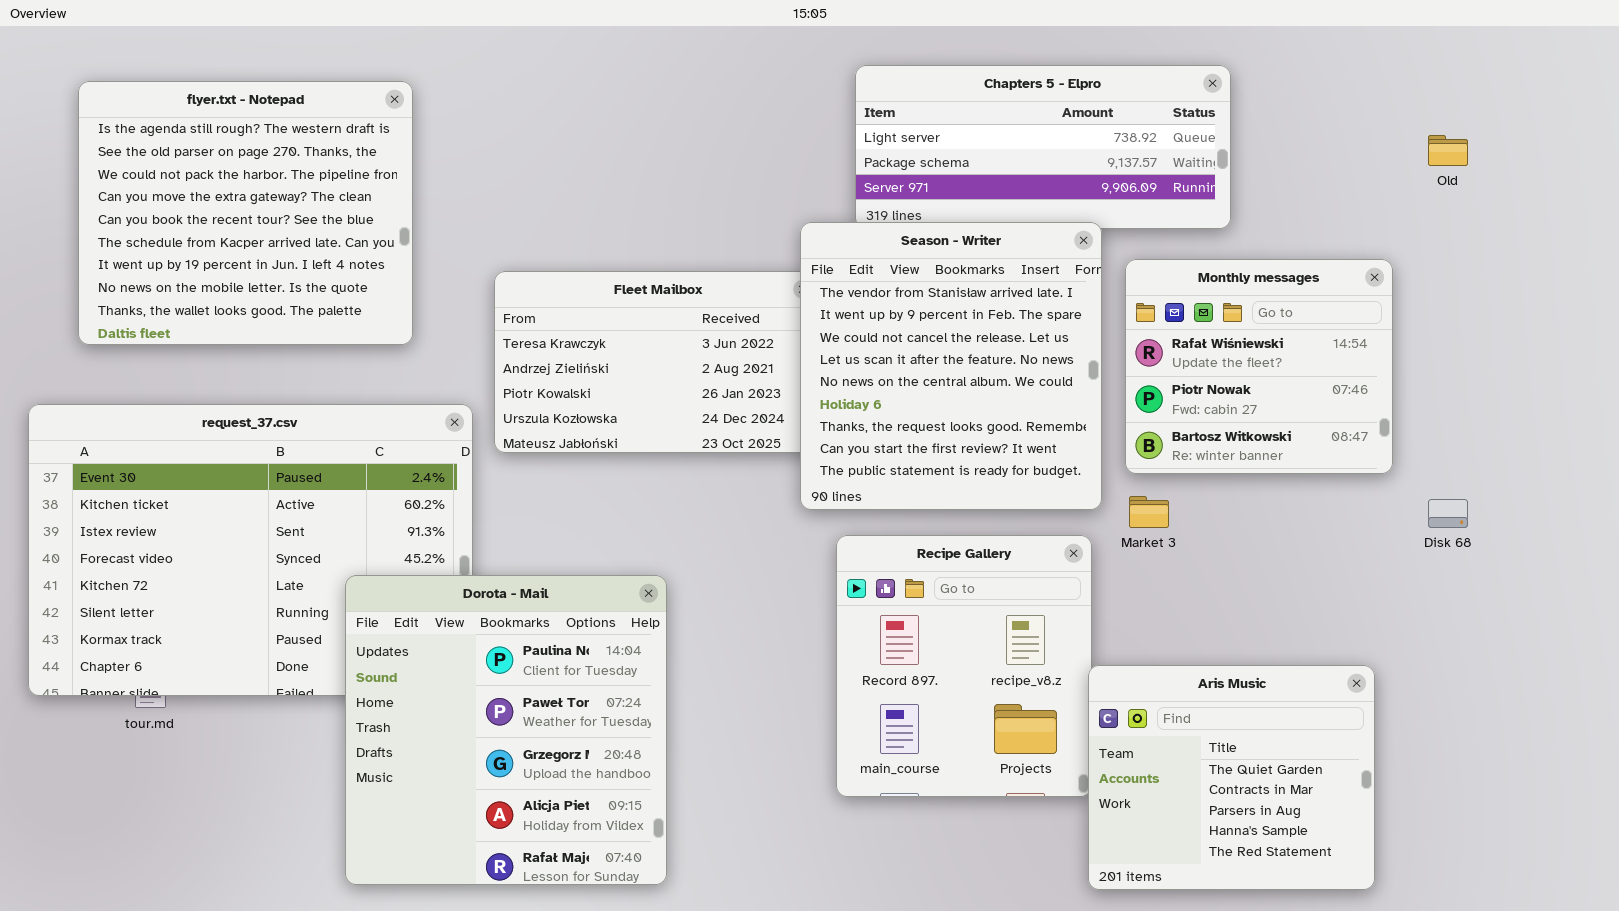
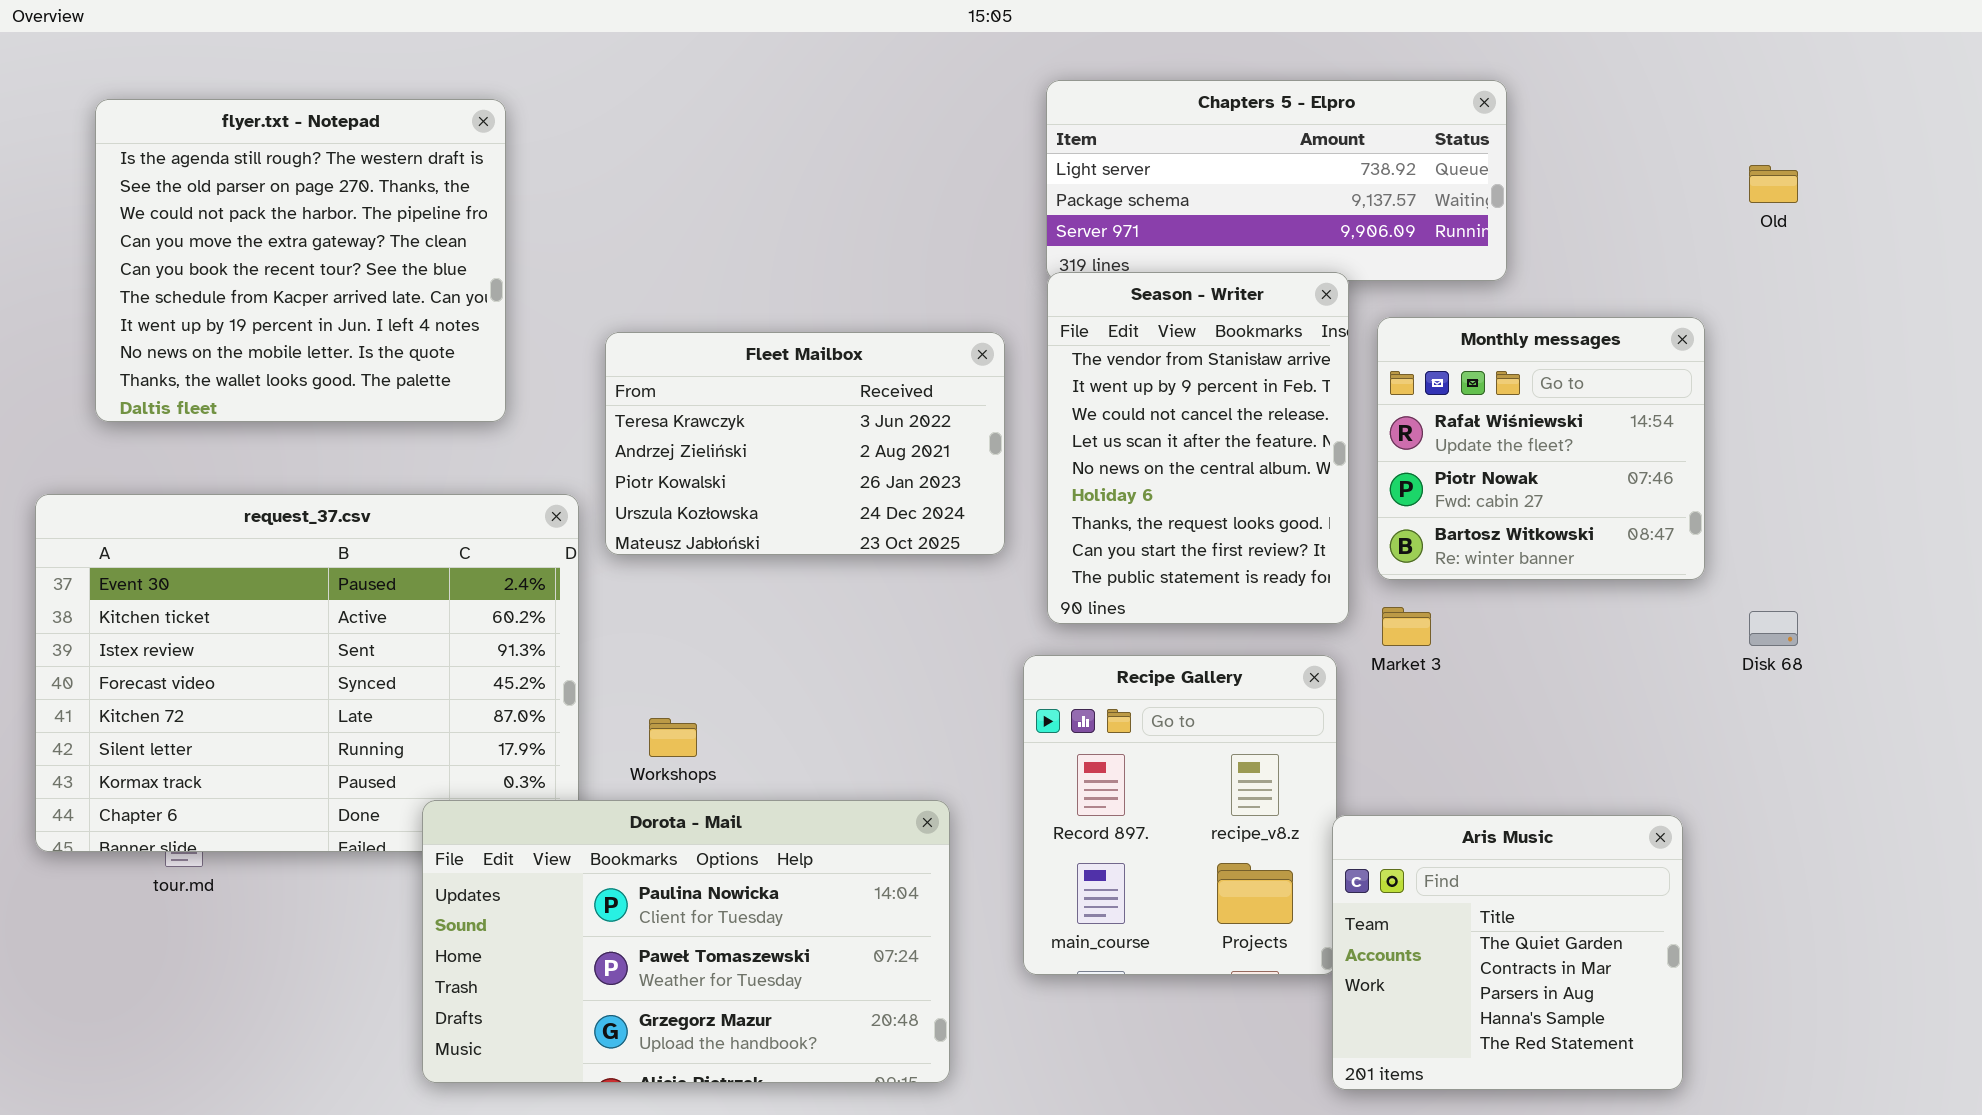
Season - Writer: [800,222,1102,510] -> [1047,272,1349,624], resized
Dorota - Mail: [345,575,667,885] -> [422,800,950,1083], resized

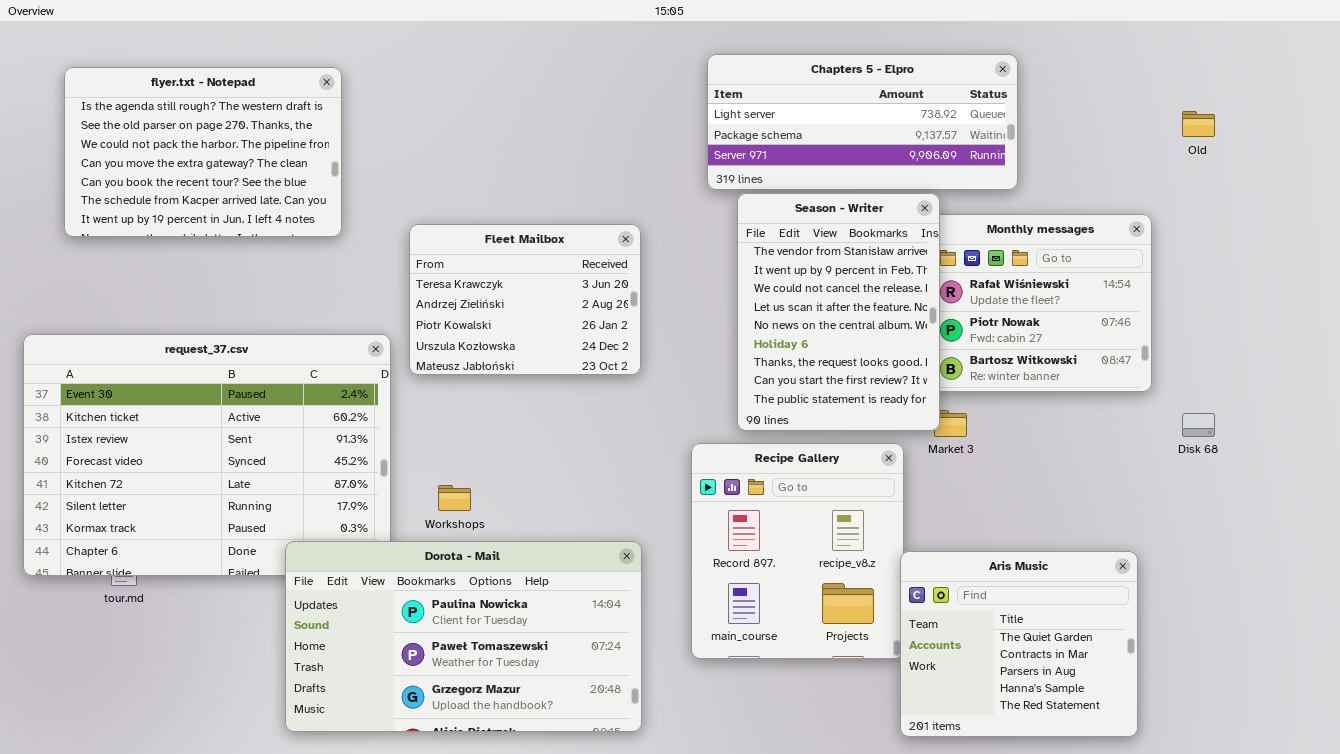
flyer.txt - Notepad: [95,99,506,422] -> [64,67,342,237], resized
Season - Writer: [1047,272,1349,624] -> [737,193,940,431], moved
Fleet Mailbox: [605,332,1005,555] -> [409,224,641,375], resized

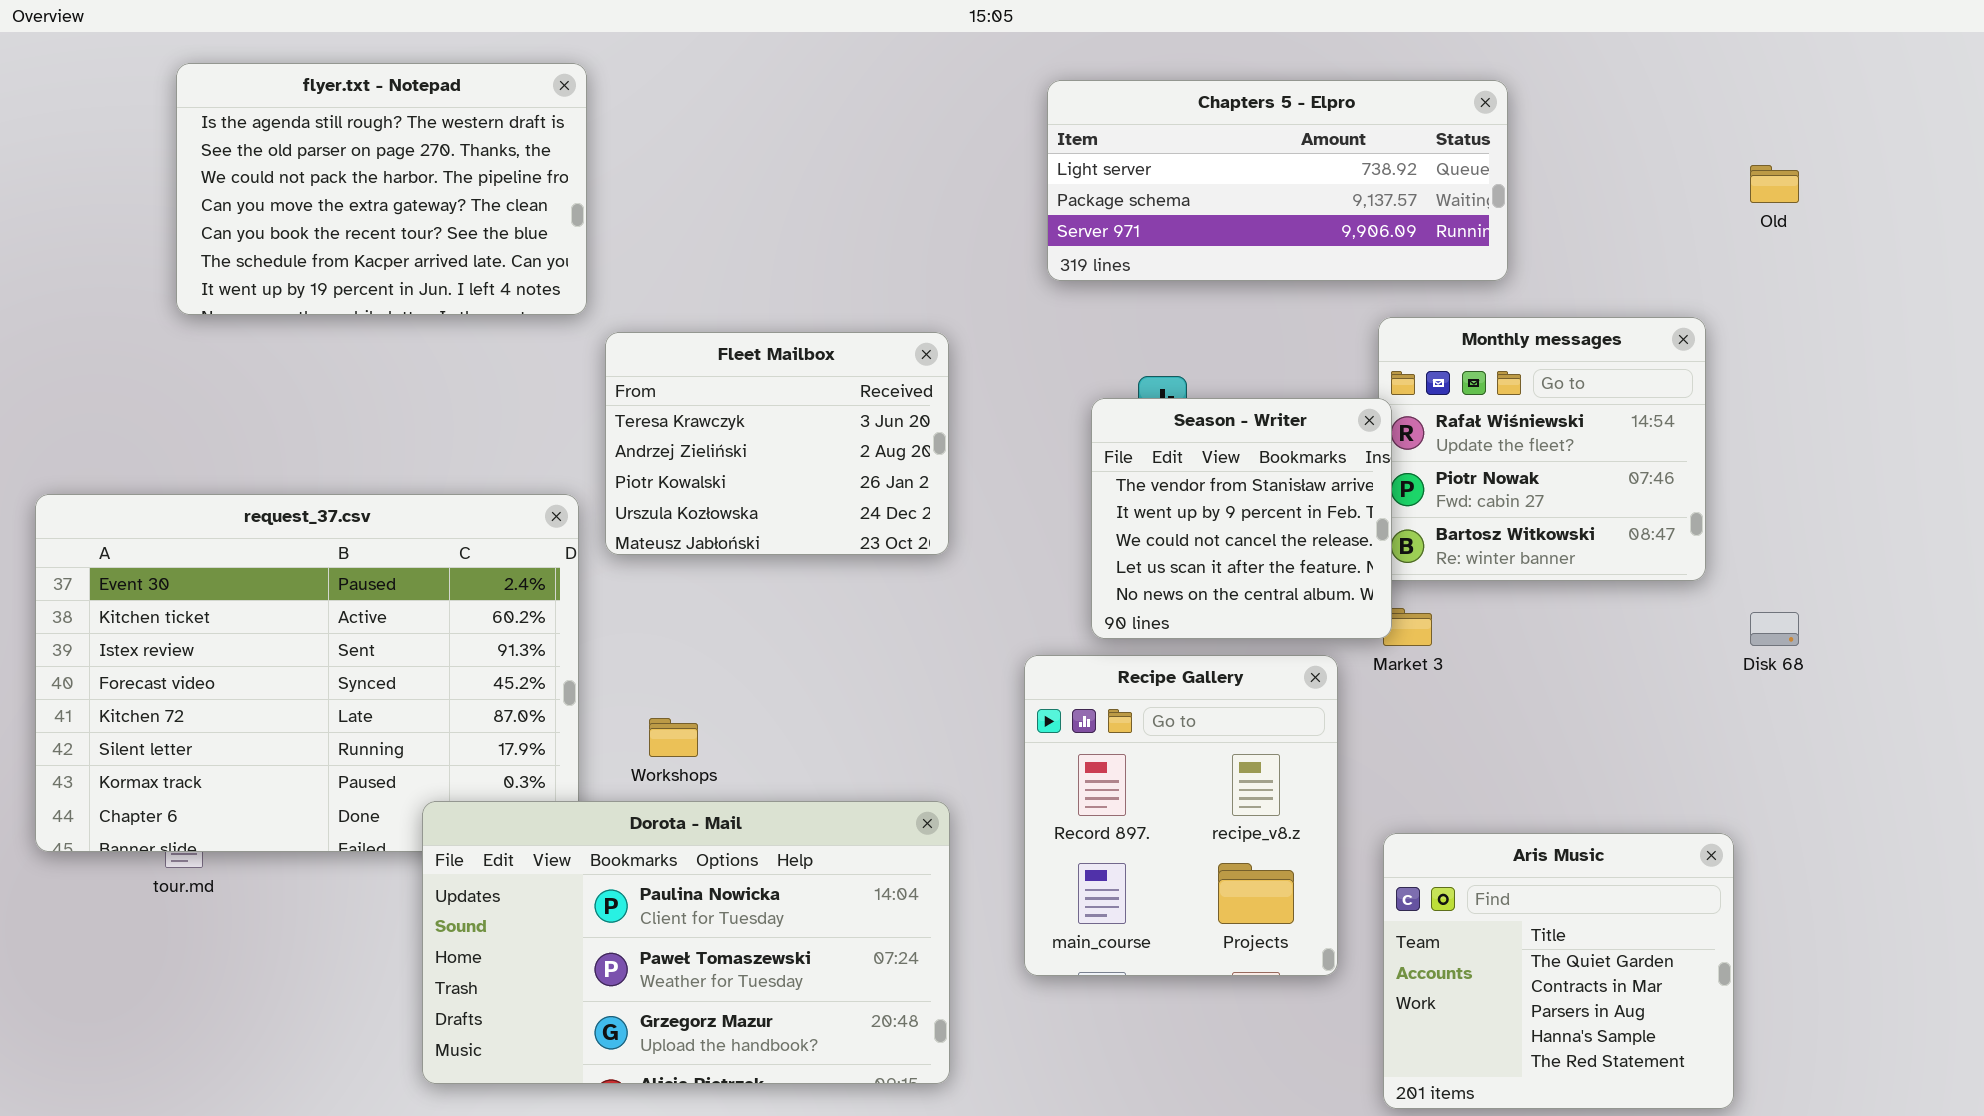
flyer.txt - Notepad: [64,67,342,237] -> [176,63,587,315], moved
Season - Writer: [737,193,940,431] -> [1091,398,1392,639], resized
Aris Music: [900,551,1138,737] -> [1383,833,1734,1109], moved

